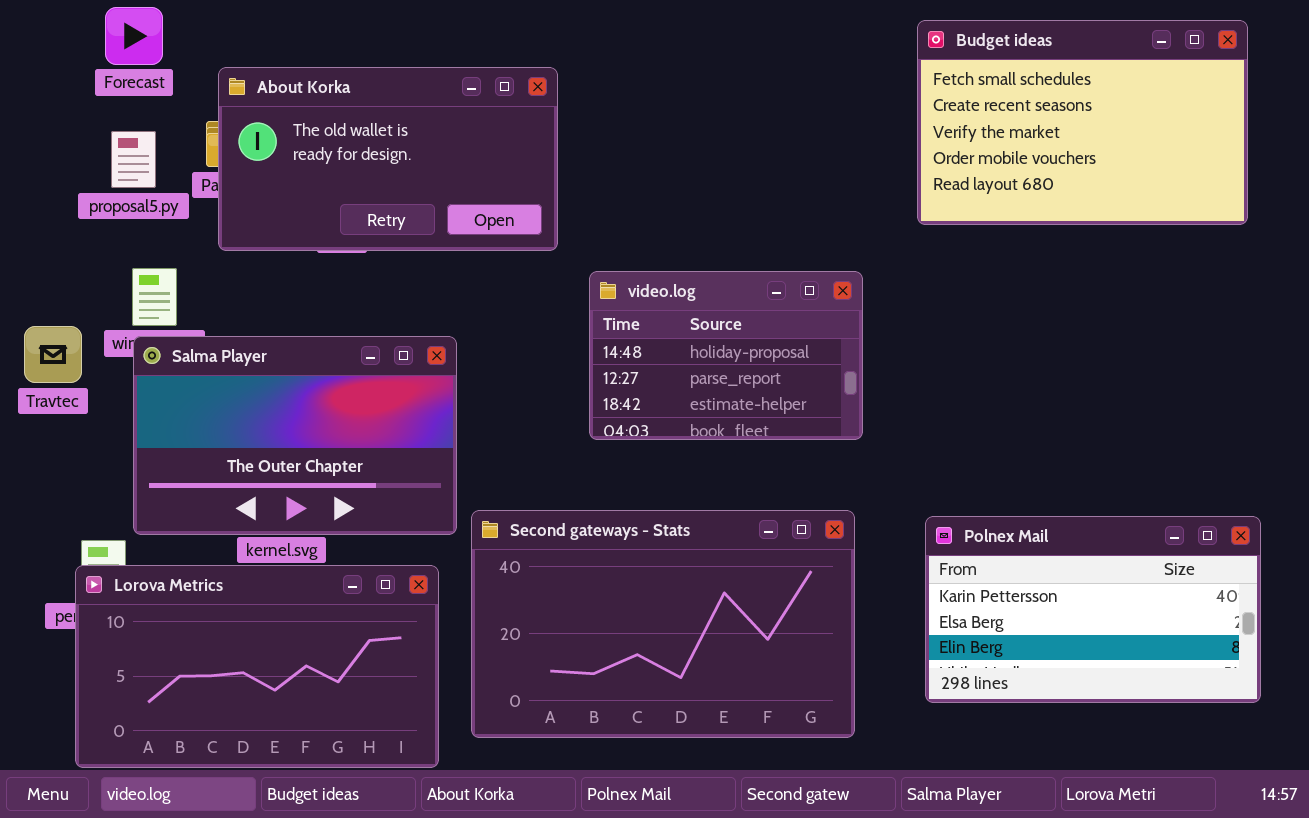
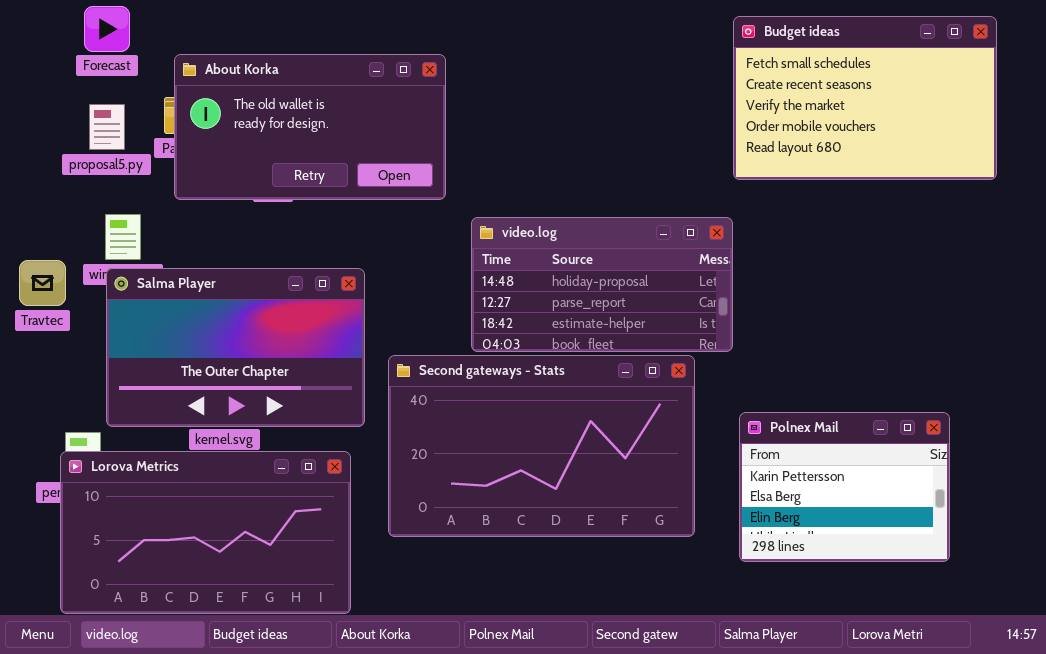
video.log: [589,271,863,440] -> [471,217,733,352], resized
Second gateways - Stats: [471,510,855,738] -> [388,355,695,537], moved
Polnex Mail: [925,516,1261,703] -> [739,412,950,562], resized

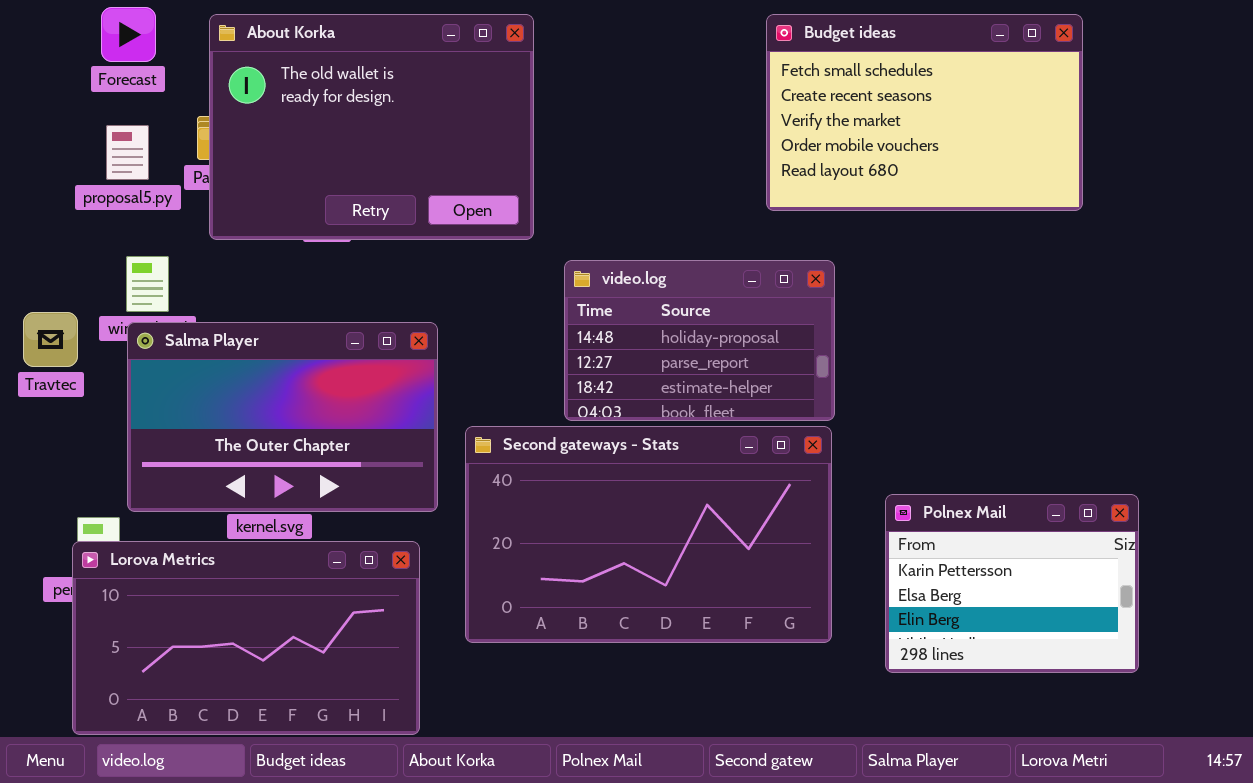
Budget ideas: [733,16,997,180] -> [766,14,1083,211], moved
About Korka: [174,54,446,200] -> [209,14,534,240], resized
video.log: [471,217,733,352] -> [564,260,835,421], resized

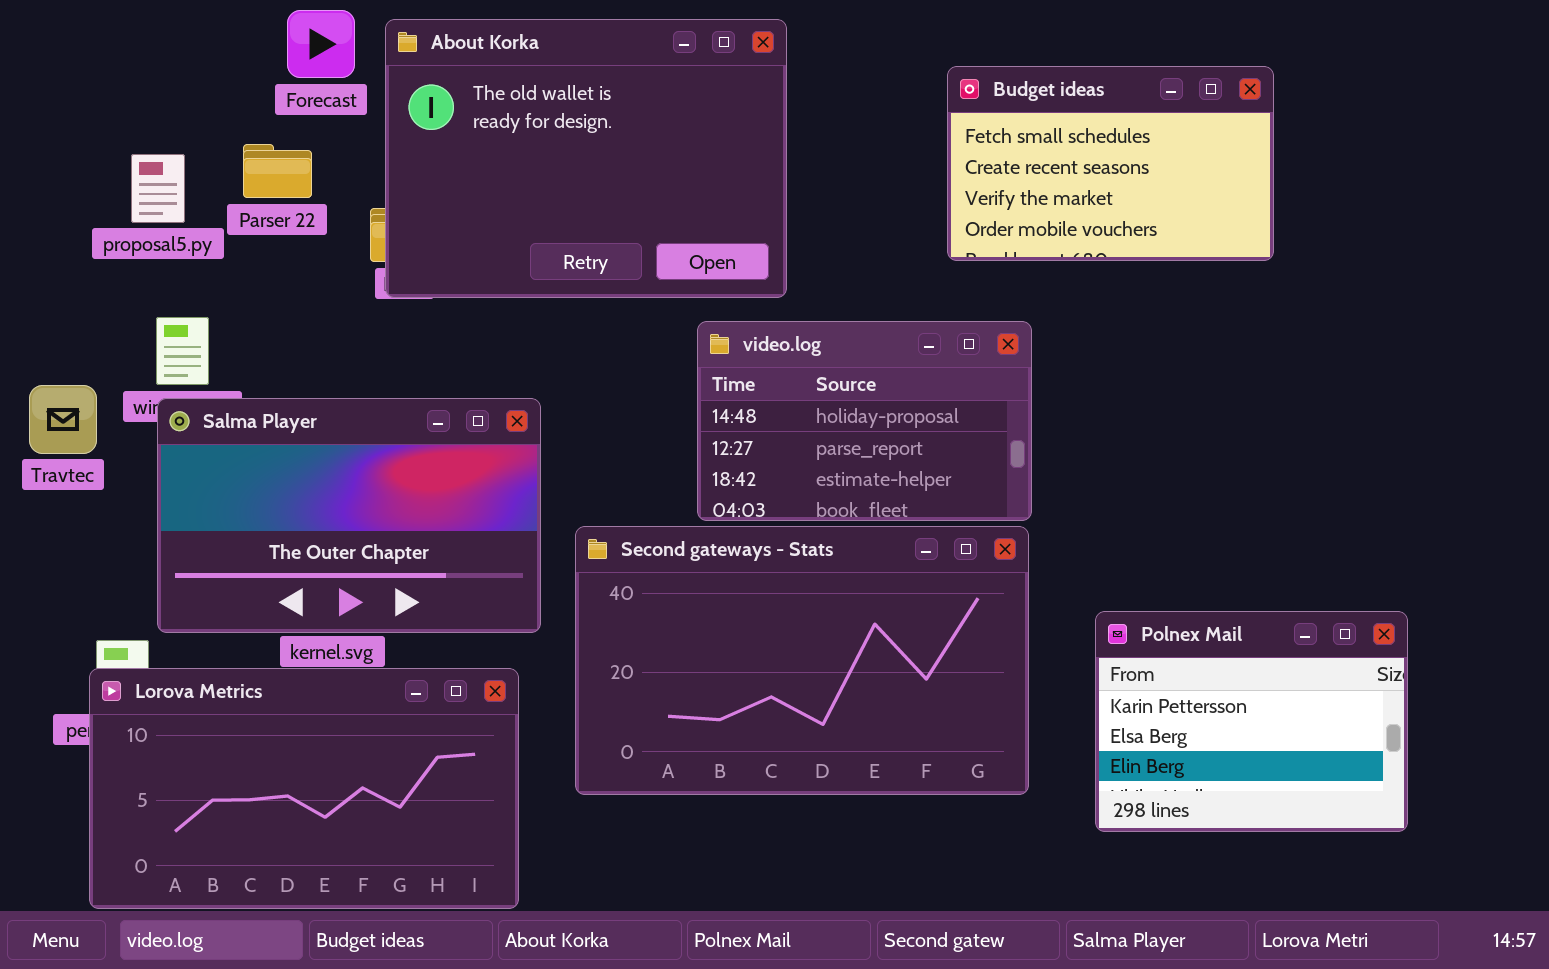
Forecast: [101,7,156,62] -> [287,10,355,78], moved
About Korka: [209,14,534,240] -> [385,19,787,298], moved
Budget ideas: [766,14,1083,211] -> [947,66,1274,261], resized

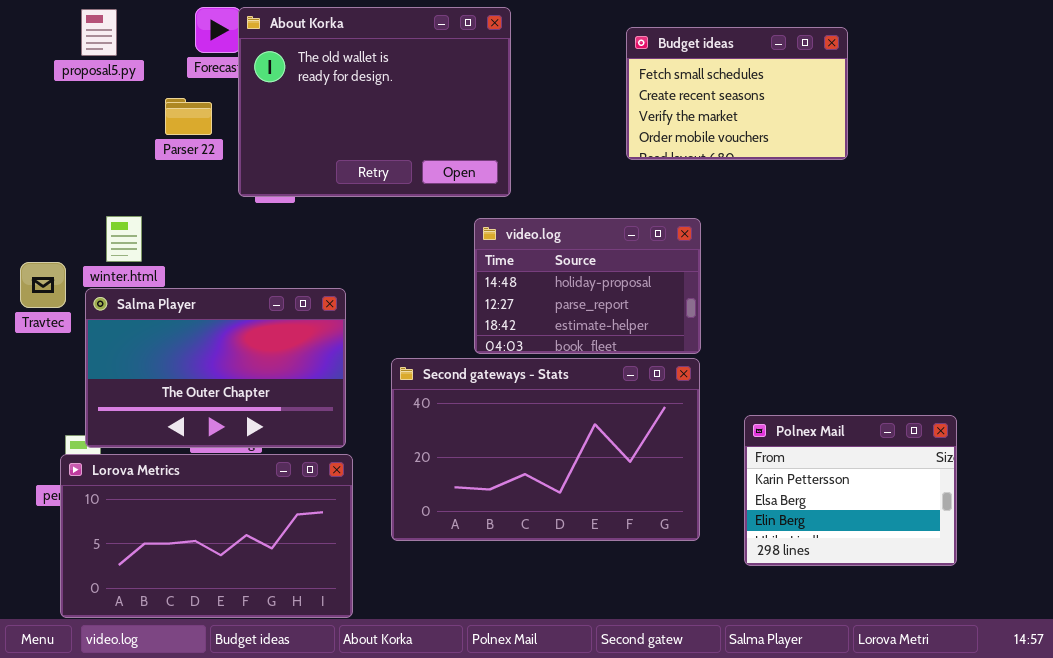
About Korka: [385,19,787,298] -> [238,7,511,197], moved
Budget ideas: [947,66,1274,261] -> [626,27,848,160], moved
proposal5.py: [131,154,185,223] -> [81,9,117,56], moved
Salma Player: [157,398,541,633] -> [85,288,346,448], moved

